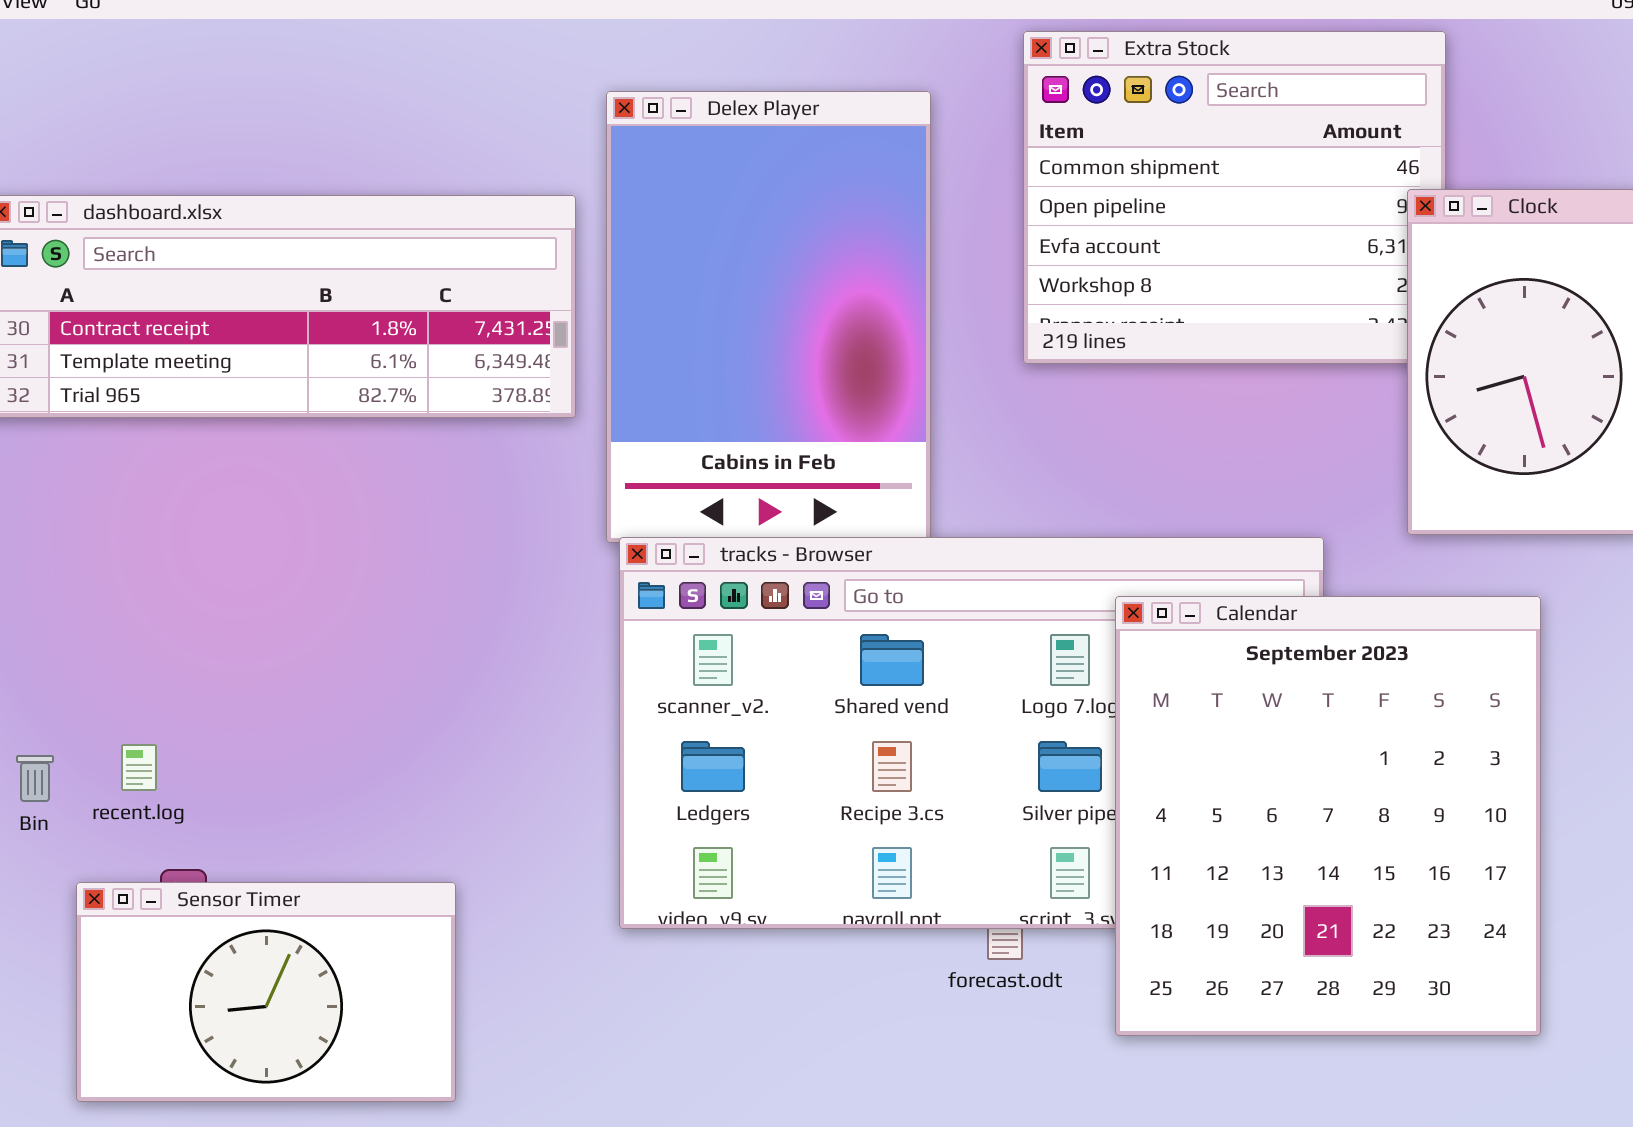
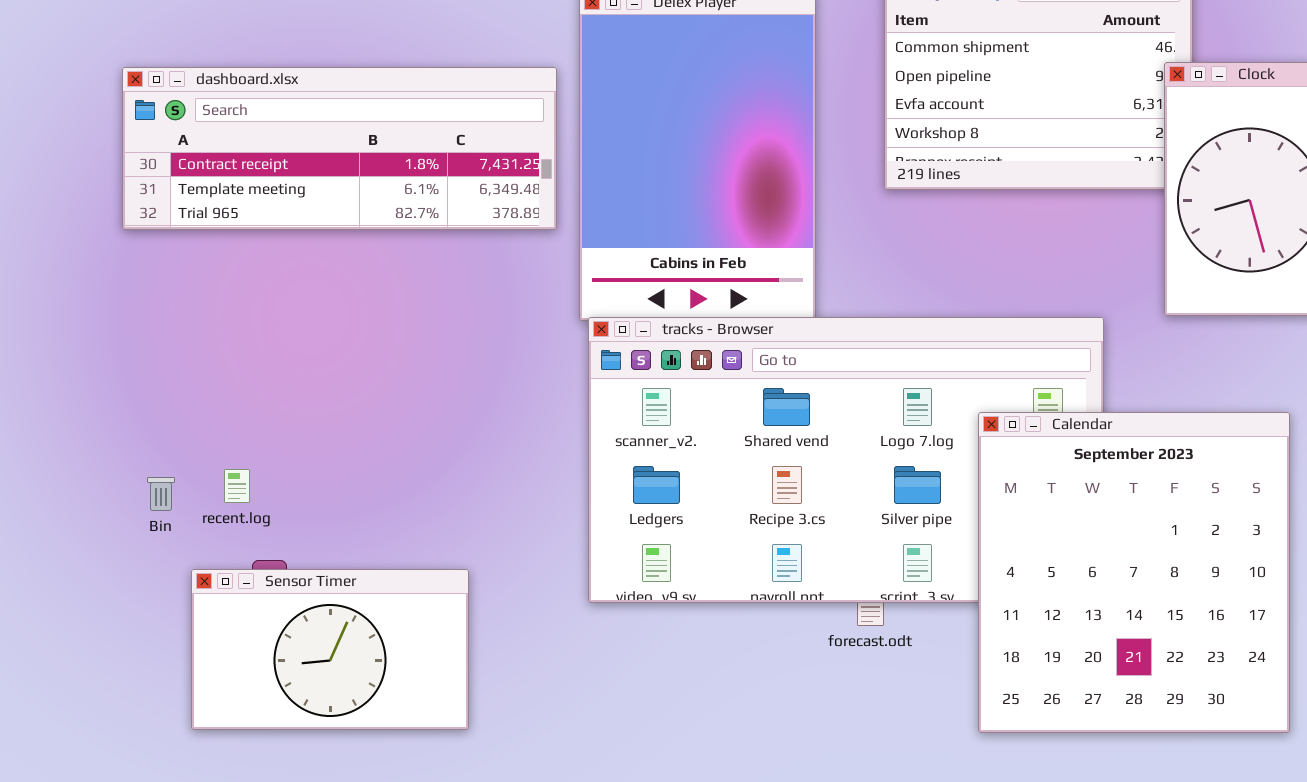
Calendar: [1115,596,1541,1036] -> [978,412,1290,733], moved

